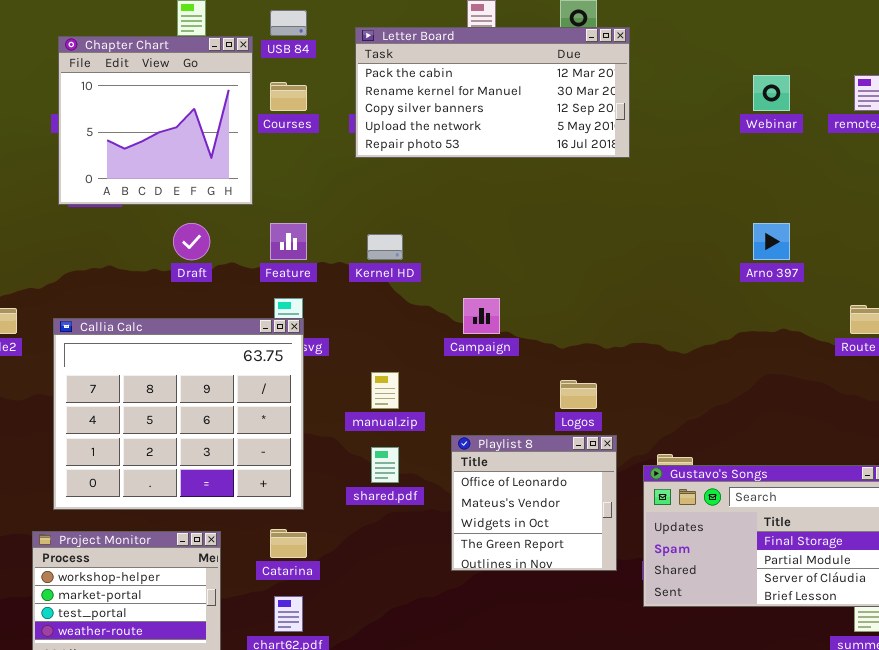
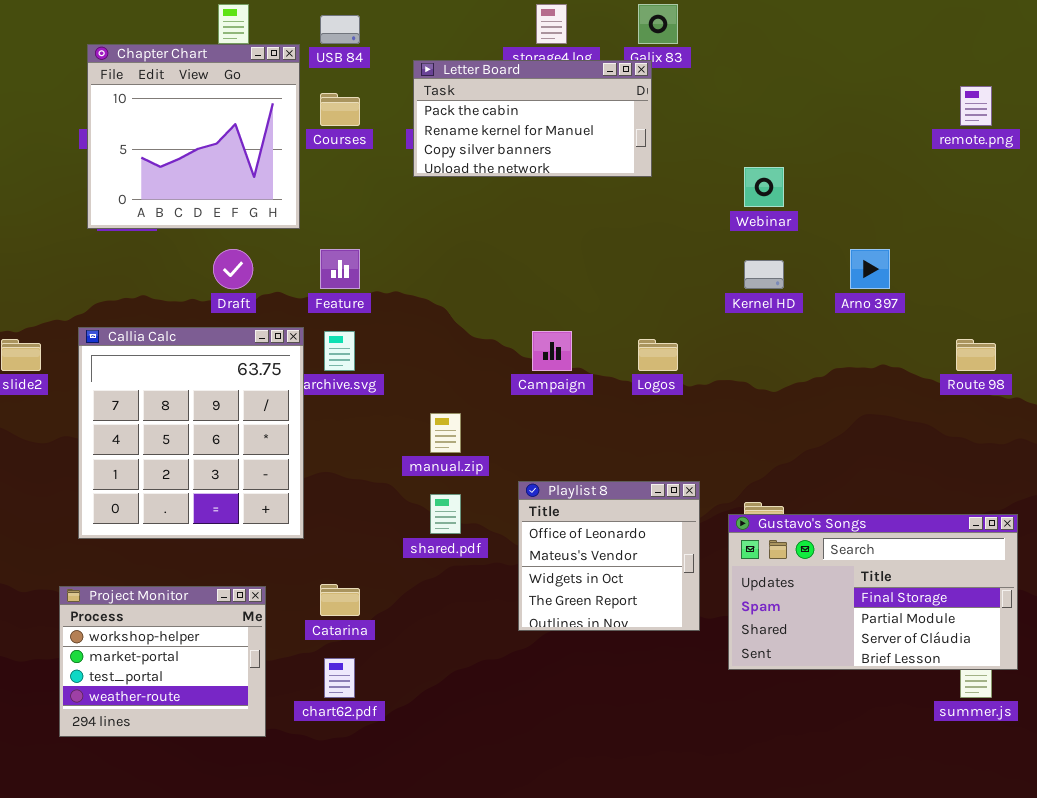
Letter Board: [355,27,630,158] -> [413,60,652,177], resized
Webinar: [753,75,790,111] -> [744,167,784,207], moved
Kernel HD: [367,234,403,260] -> [744,260,784,289], moved
Callia Calc: [53,318,304,510] -> [78,327,304,539], moved, resized
Logos: [560,380,597,409] -> [638,339,678,371], moved

